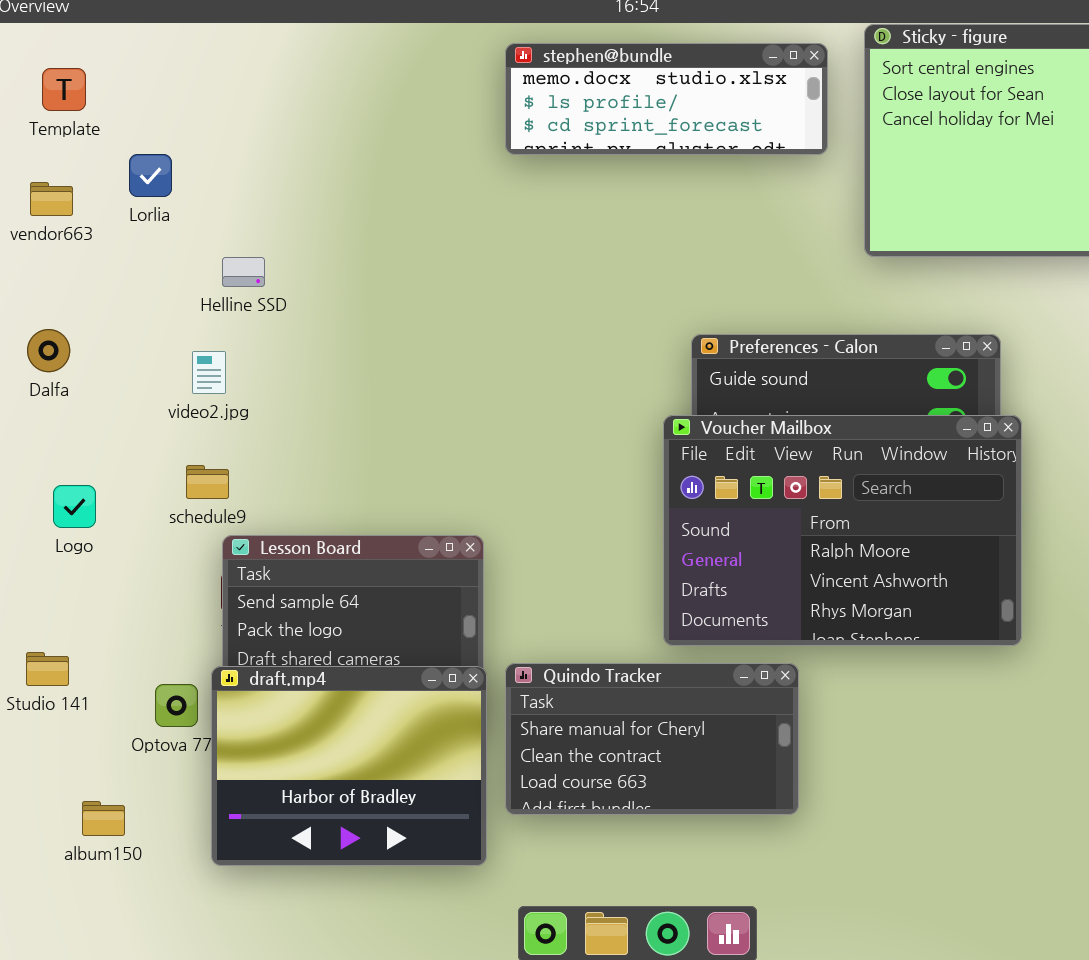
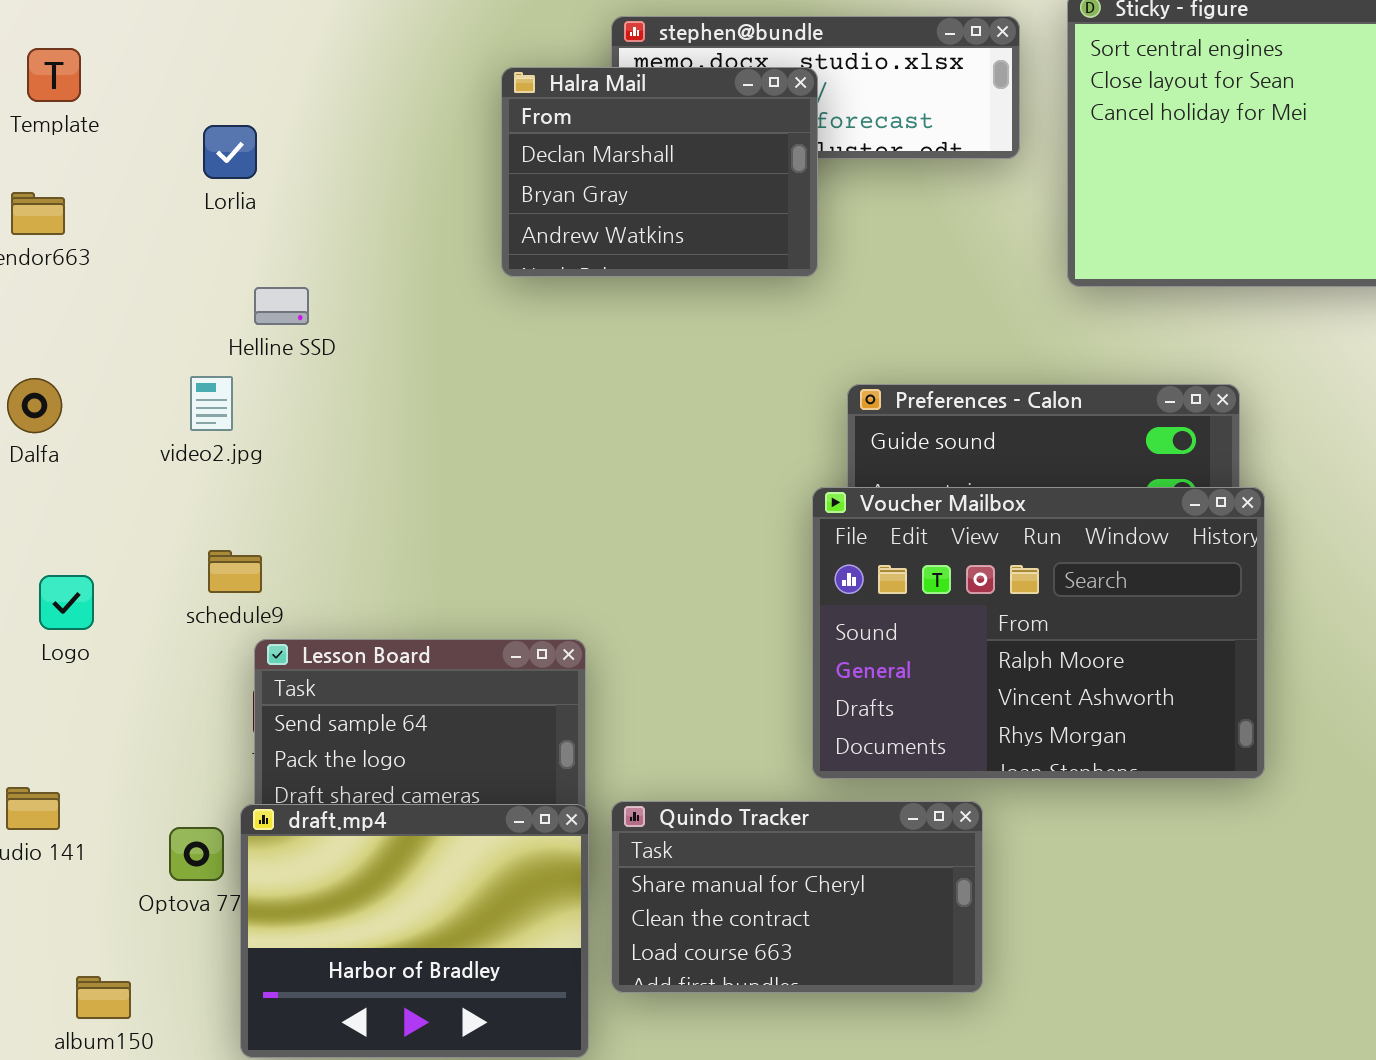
Halra Mail: none -> [501,67,818,277], opened
Lorlia: [129,154,172,197] -> [203,125,257,179], moved
video2.jpg: [192,351,226,394] -> [190,376,233,431], moved

